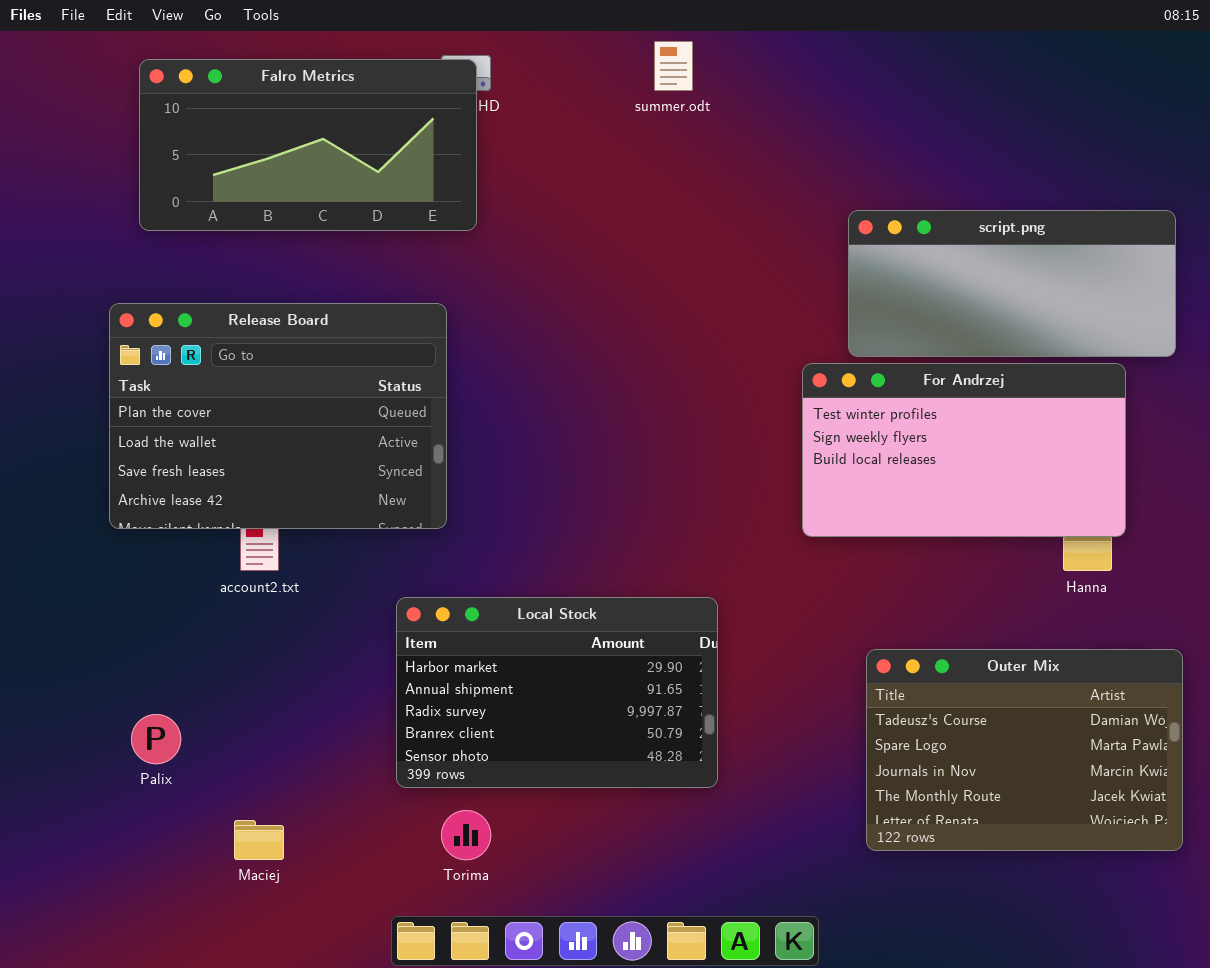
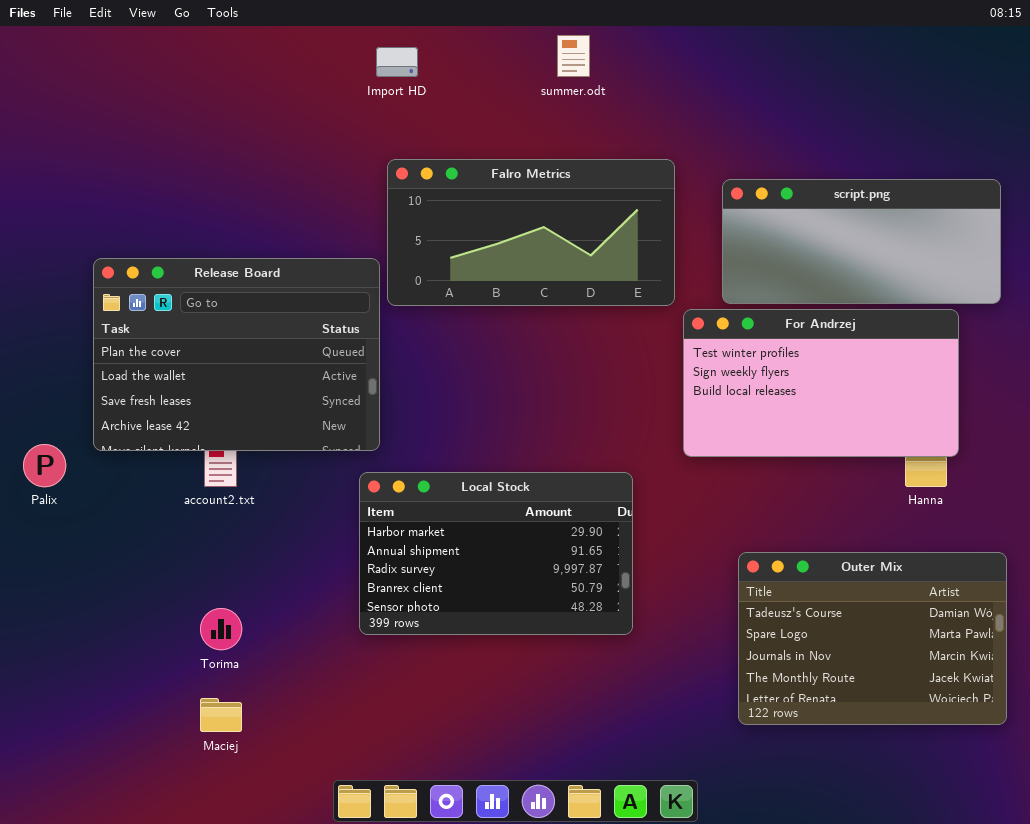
Falro Metrics: [139,59,477,231] -> [387,159,675,306], moved
Local Stock: [396,597,718,788] -> [359,472,633,635], moved
Palix: [131,714,181,764] -> [23,444,66,487], moved
Torima: [441,810,491,860] -> [200,608,242,650], moved

